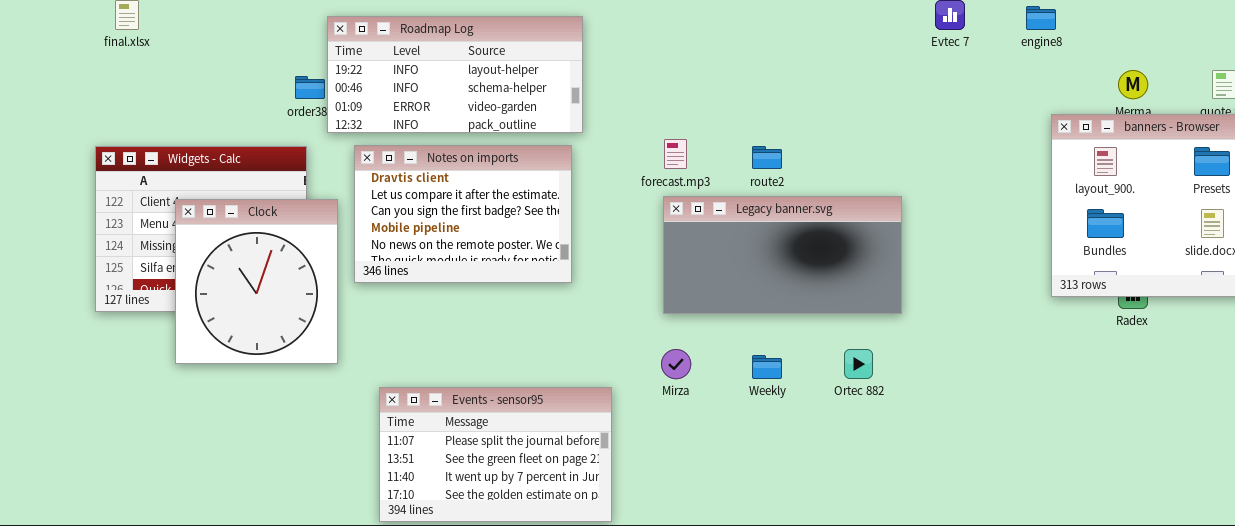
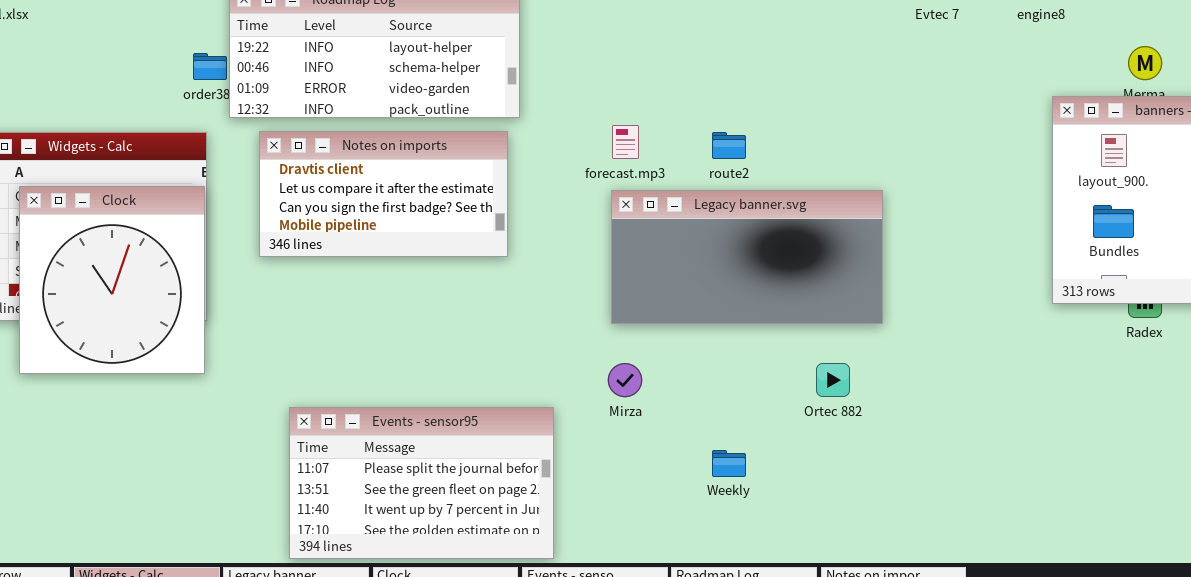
Notes on imports: [354,145,572,283] -> [259,131,508,257], resized
Clock: [175,199,338,364] -> [19,186,205,374], moved
Weekly: [752,355,782,379] -> [712,450,746,477], moved

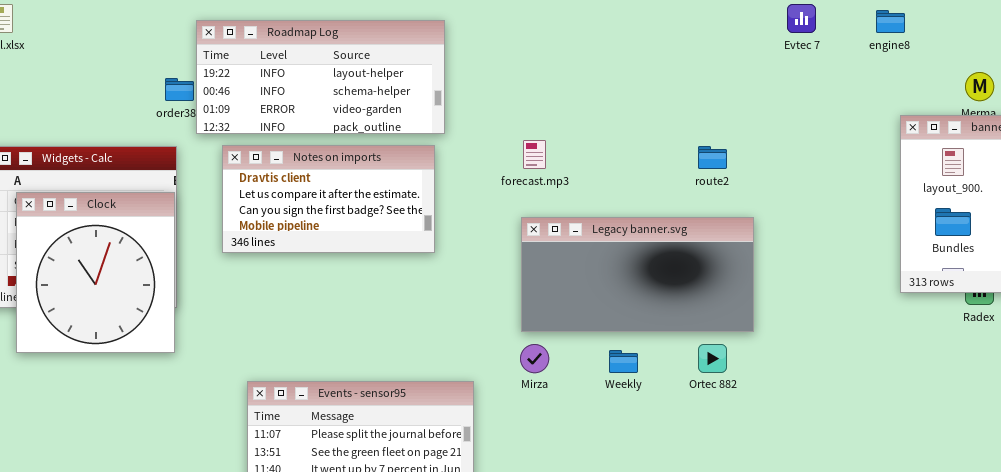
route2: [712,132,746,159] -> [698,146,727,169], moved
Legacy banner.svg: [611,190,883,324] -> [521,217,754,332], moved
Weekly: [712,450,746,477] -> [609,350,638,373], moved

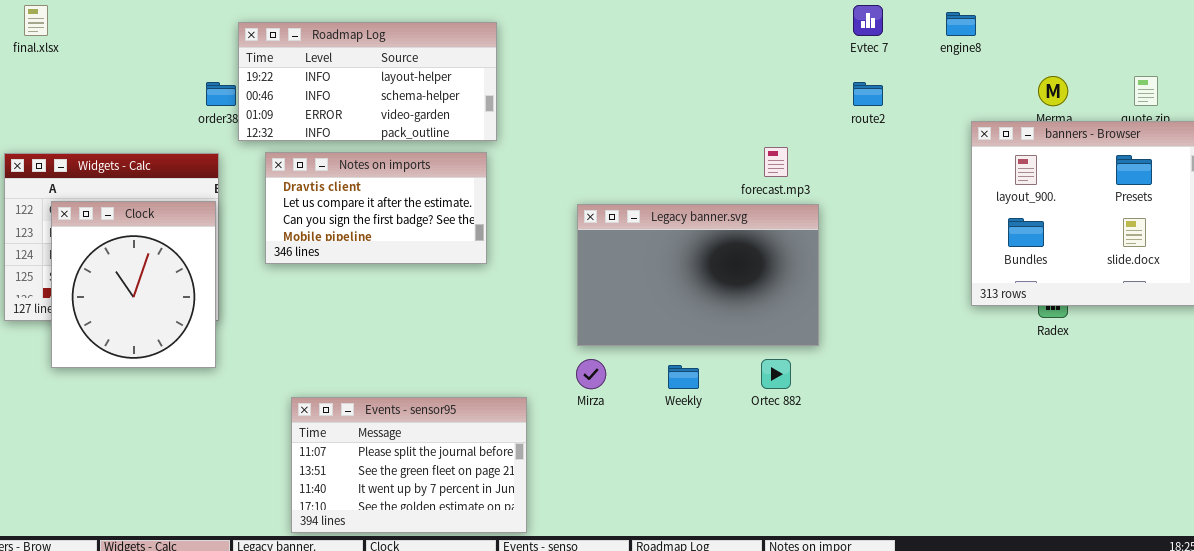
forecast.mp3: [523,140,546,169] -> [764,147,788,177], moved
route2: [698,146,727,169] -> [853,82,883,106], moved
Legacy banner.svg: [521,217,754,332] -> [577,204,819,346], resized

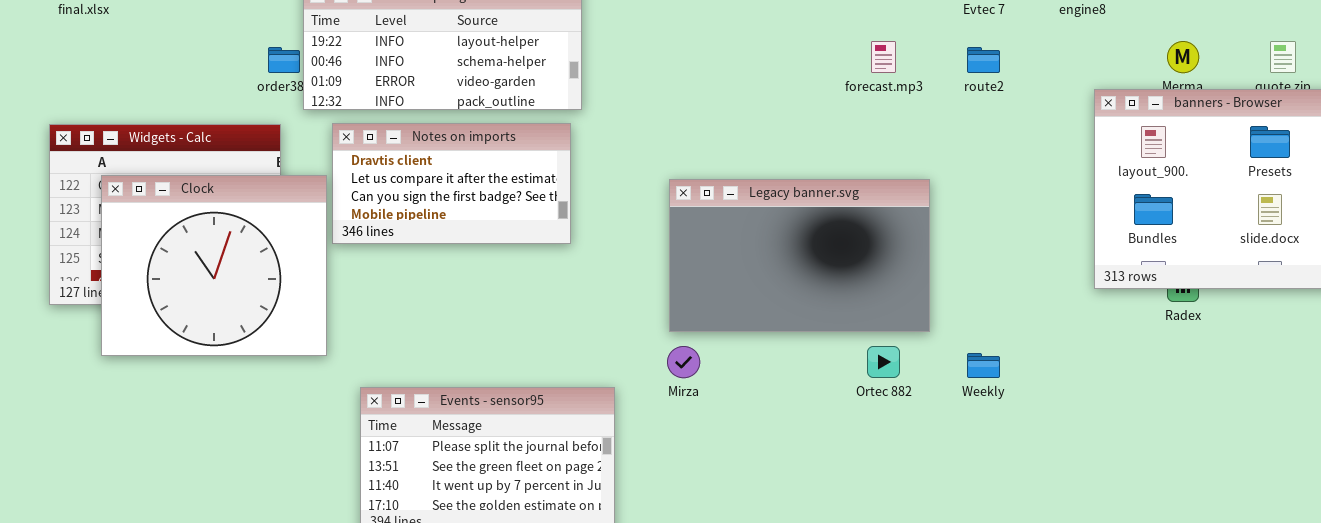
forecast.mp3: [764,147,788,177] -> [871,41,896,73], moved
Clock: [51,201,216,368] -> [101,175,327,356], resized
Weekly: [668,365,699,389] -> [967,353,1000,378], moved

